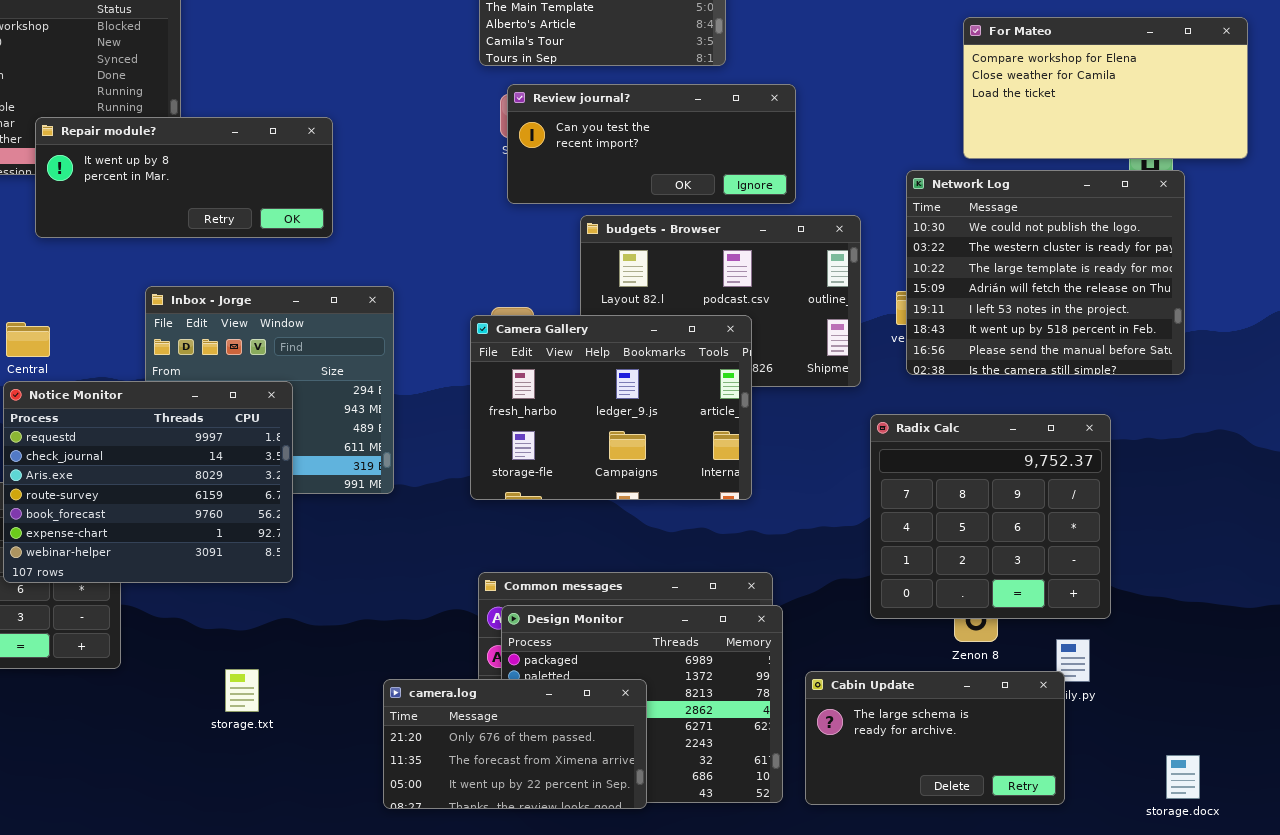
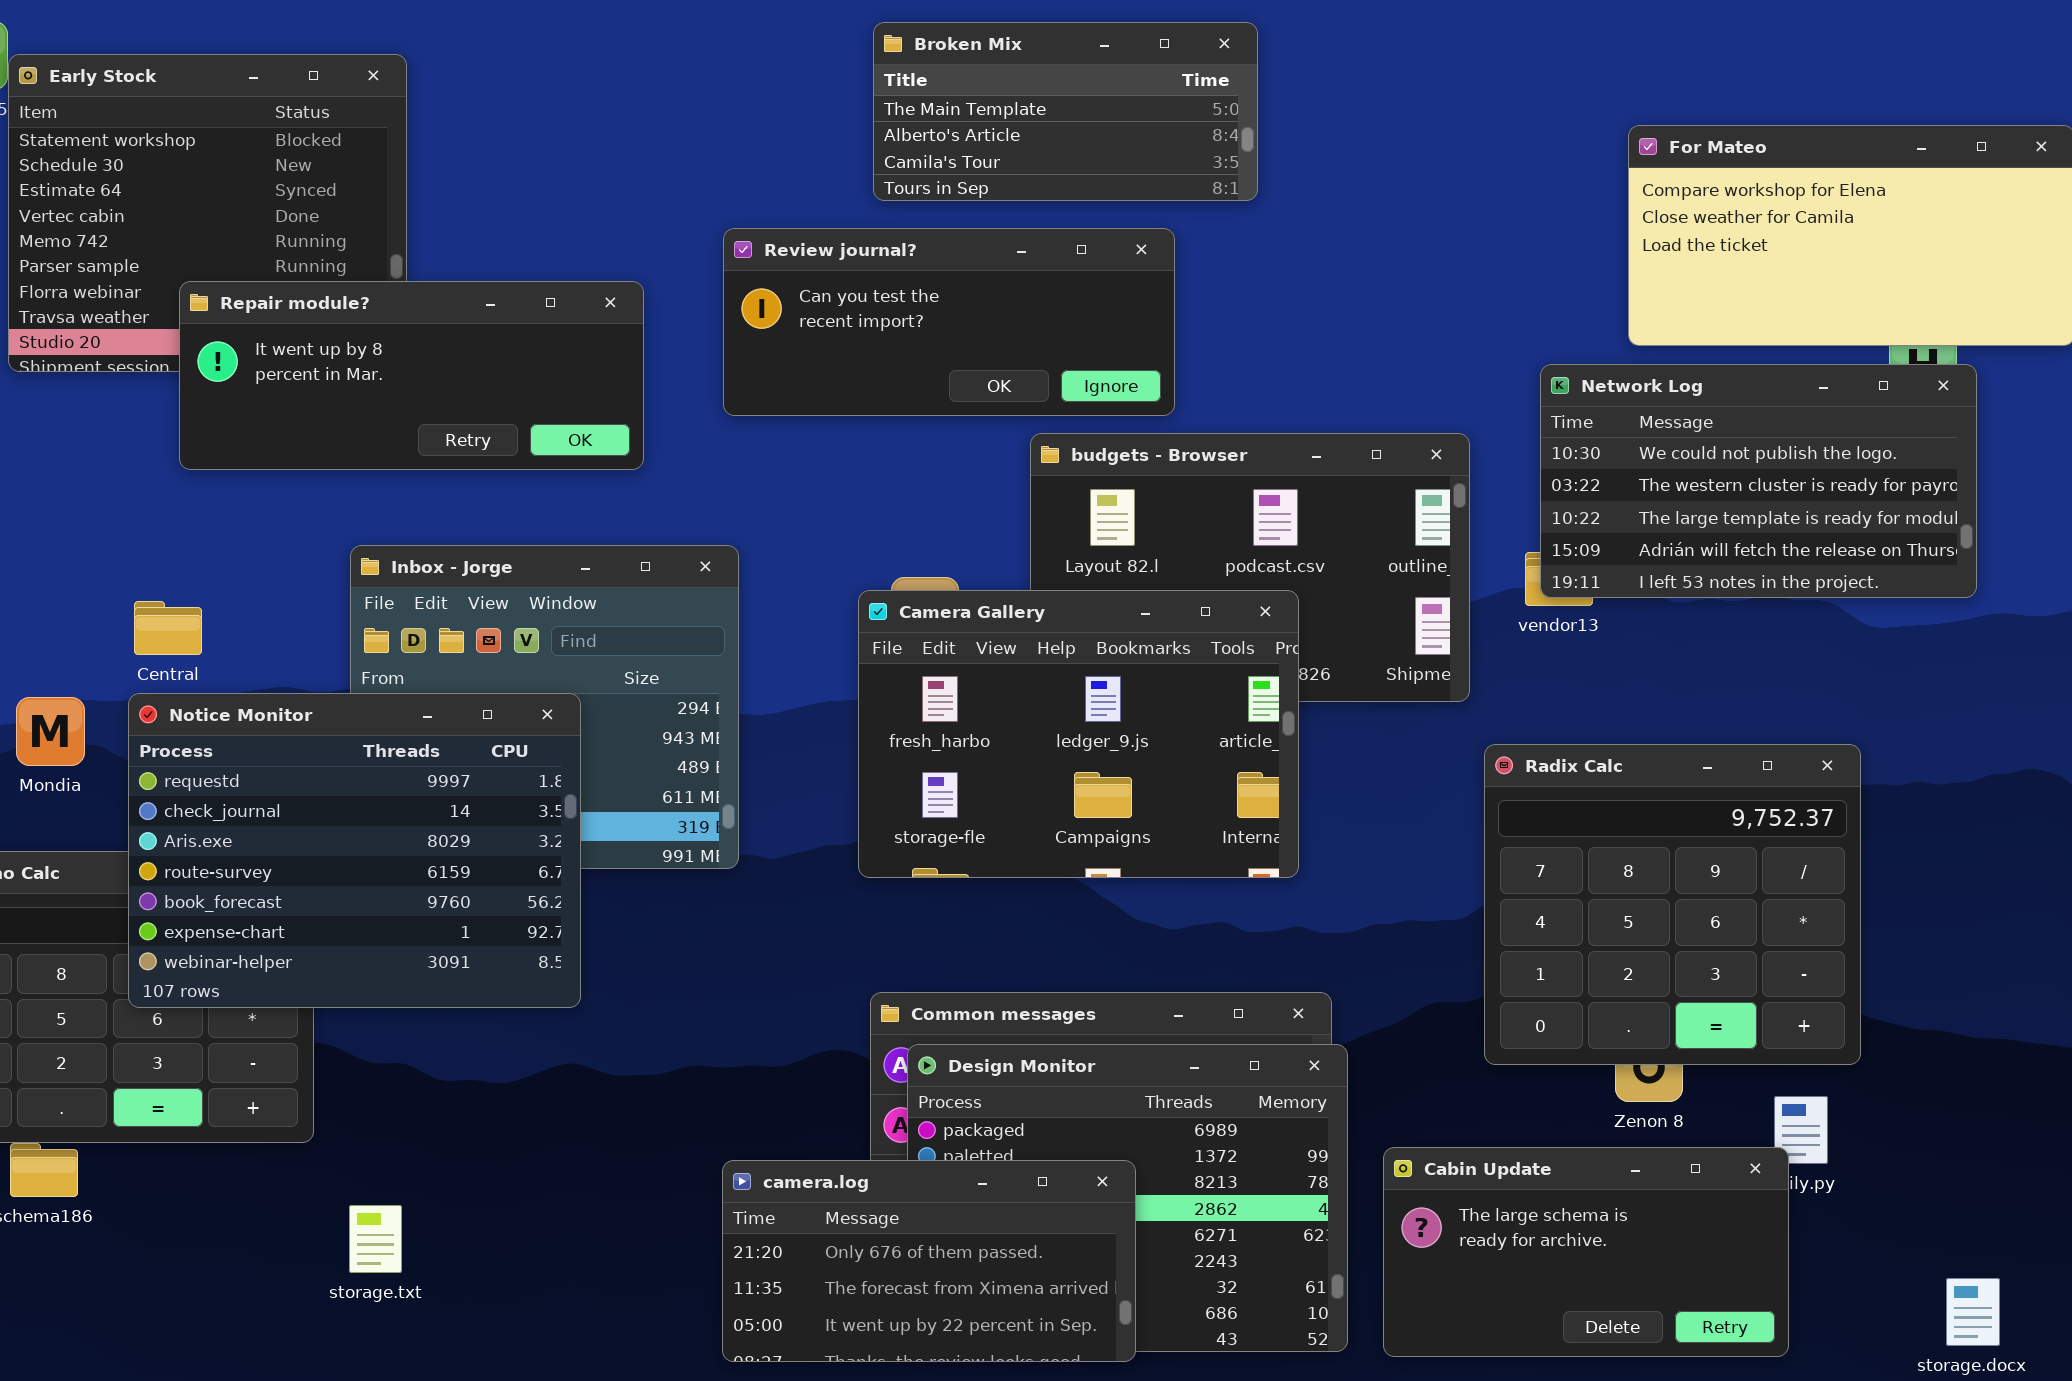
Review journal?: [507,84,796,204] -> [723,228,1175,416], moved
Network Log: [906,170,1185,375] -> [1540,364,1977,598], resized
storage.txt: [225,669,259,712] -> [349,1205,402,1273], moved

